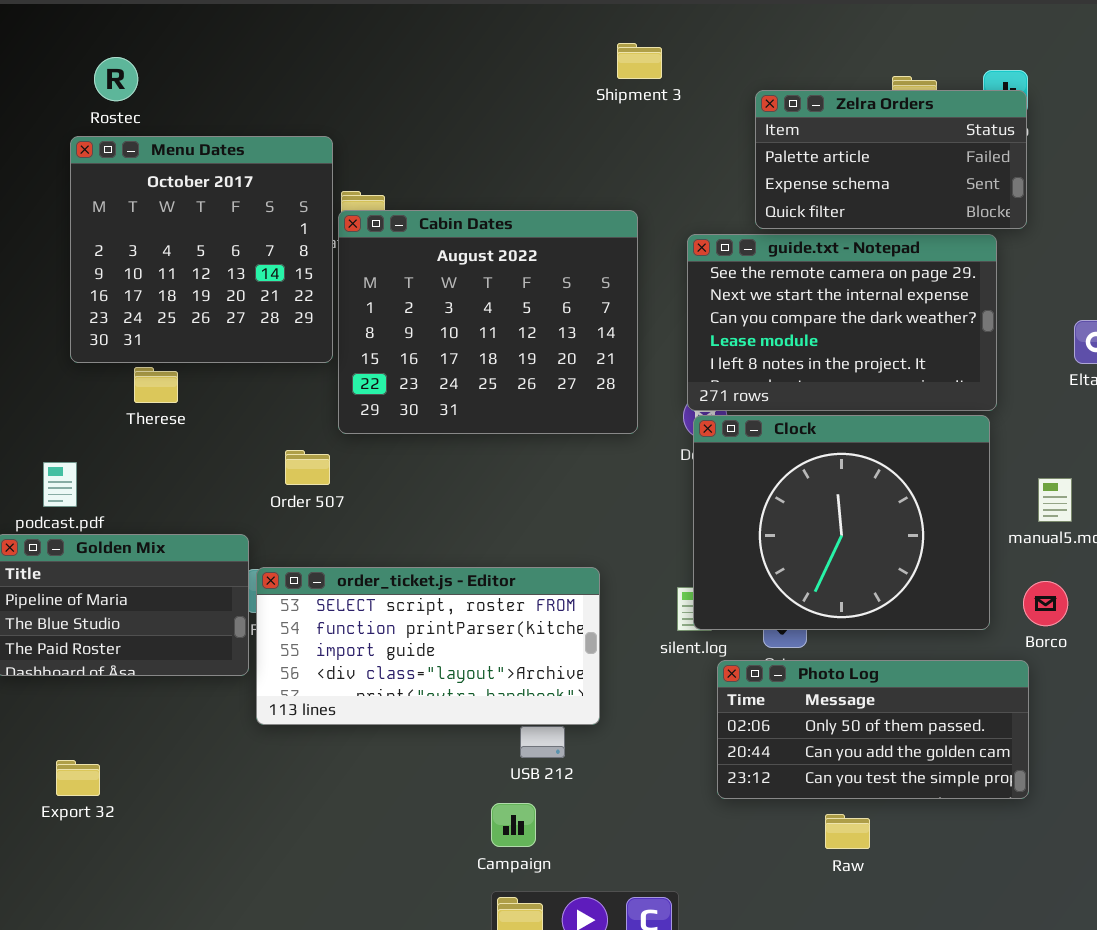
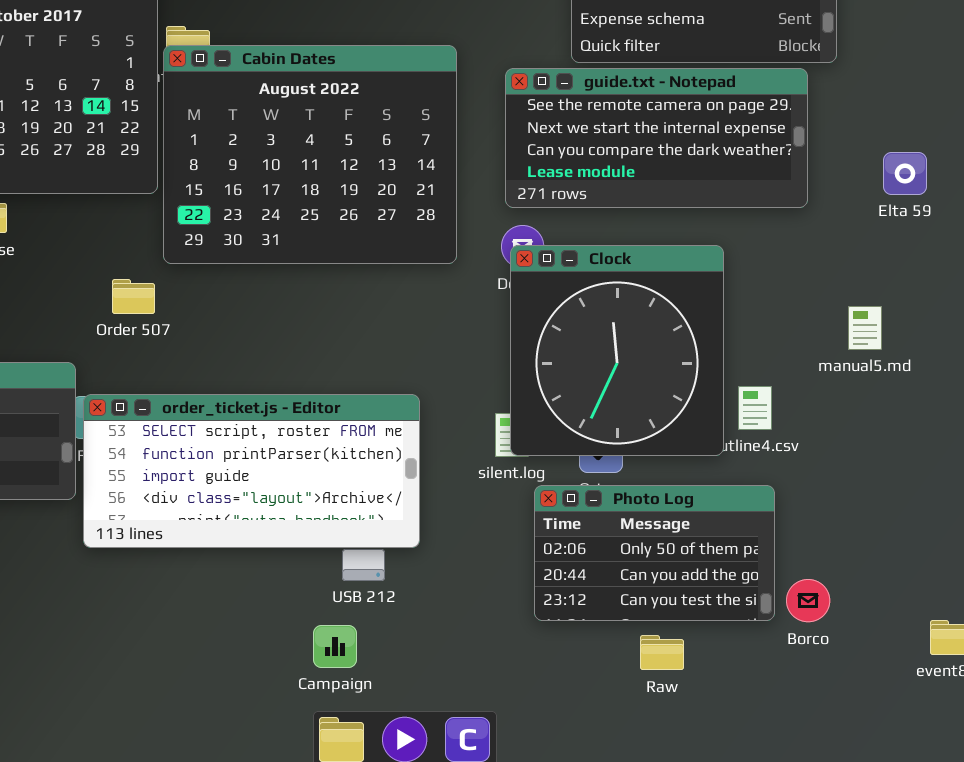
guide.txt - Notepad: [687,234,997,411] -> [505,68,808,208], resized
Clock: [693,415,990,630] -> [510,245,724,456], resized
Borco: [1023,581,1068,626] -> [786,579,830,622], moved
Photo Log: [717,660,1029,799] -> [534,485,775,621], resized

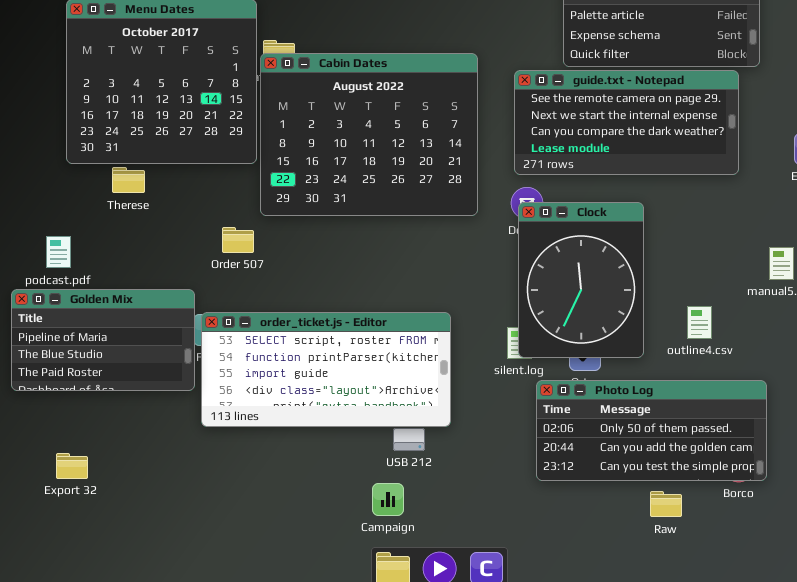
Clock: [510,245,724,456] -> [518,202,644,358], resized
Photo Log: [534,485,775,621] -> [536,380,767,481], resized
Raw: [640,635,684,670] -> [650,491,682,517], moved

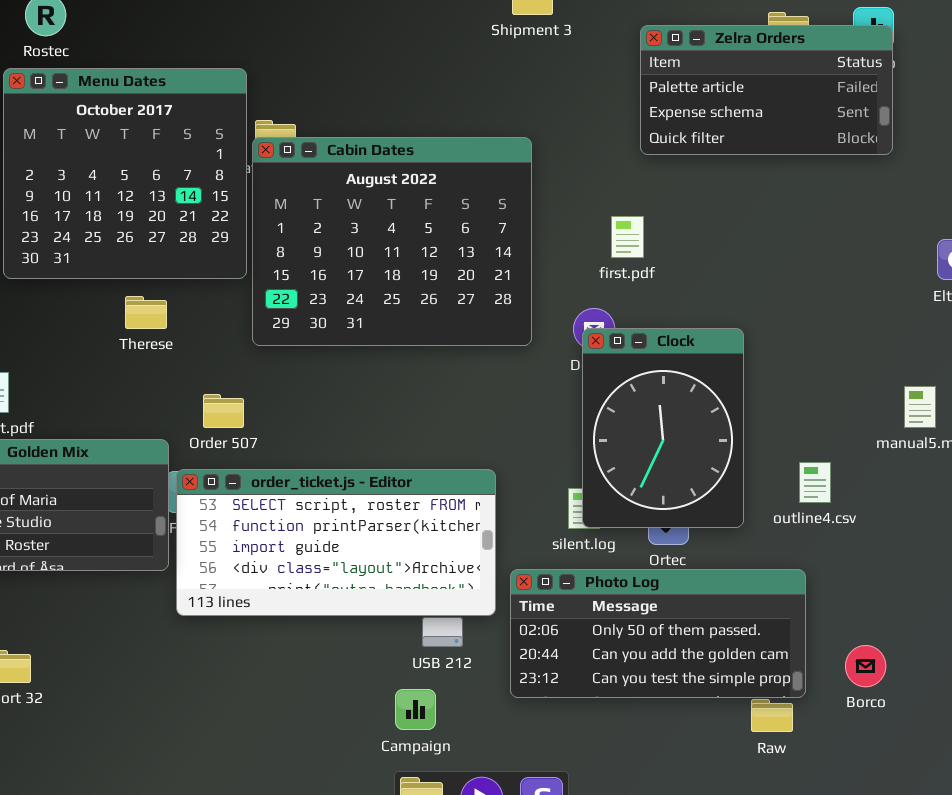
guide.txt - Notepad: [514,70,739,175] -> none, closed
Therese: [112,167,145,193] -> [125,296,167,329], moved
Order 507: [222,227,254,253] -> [203,394,244,428], moved
Photo Log: [536,380,767,481] -> [510,569,806,698], moved

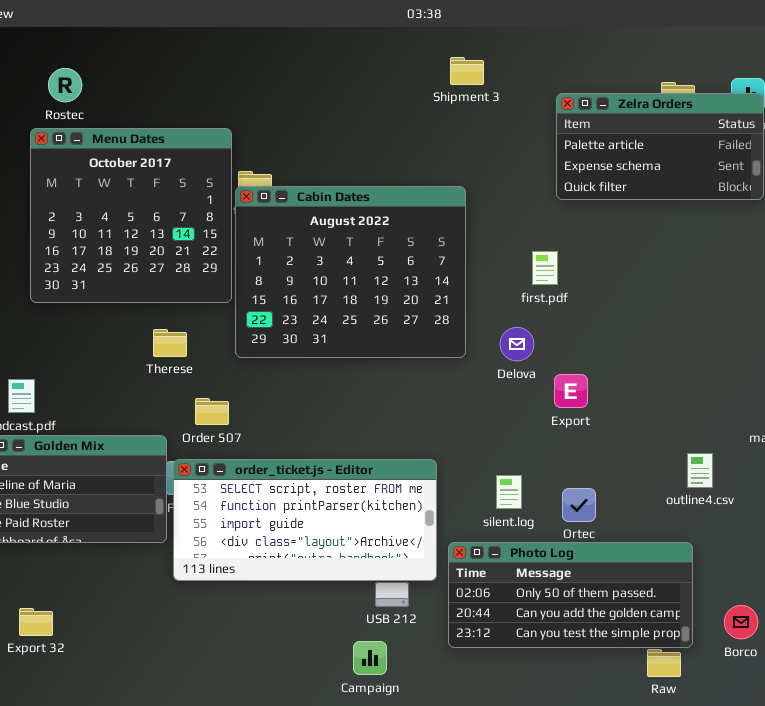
Therese: [125,296,167,329] -> [153,329,187,357], moved
Clock: [582,328,744,528] -> none, closed

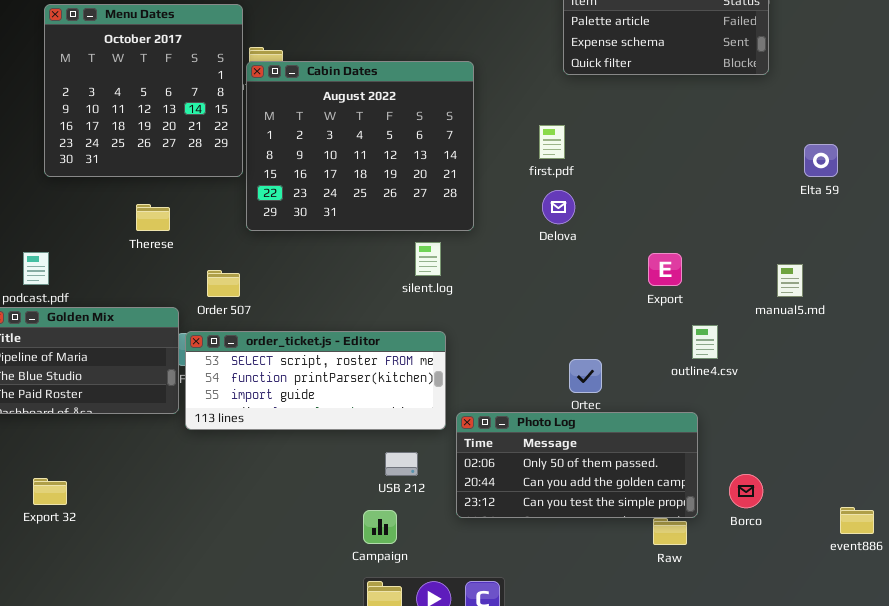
Delova: [500,327,534,361] -> [542,190,575,224], moved
Therese: [153,329,187,357] -> [136,204,170,231], moved
Export: [554,374,588,408] -> [648,253,682,286], moved
order_ticket.js - Editor: [173,459,437,581] -> [185,331,446,430], resized
silent.log: [496,475,522,509] -> [415,242,441,276], moved

